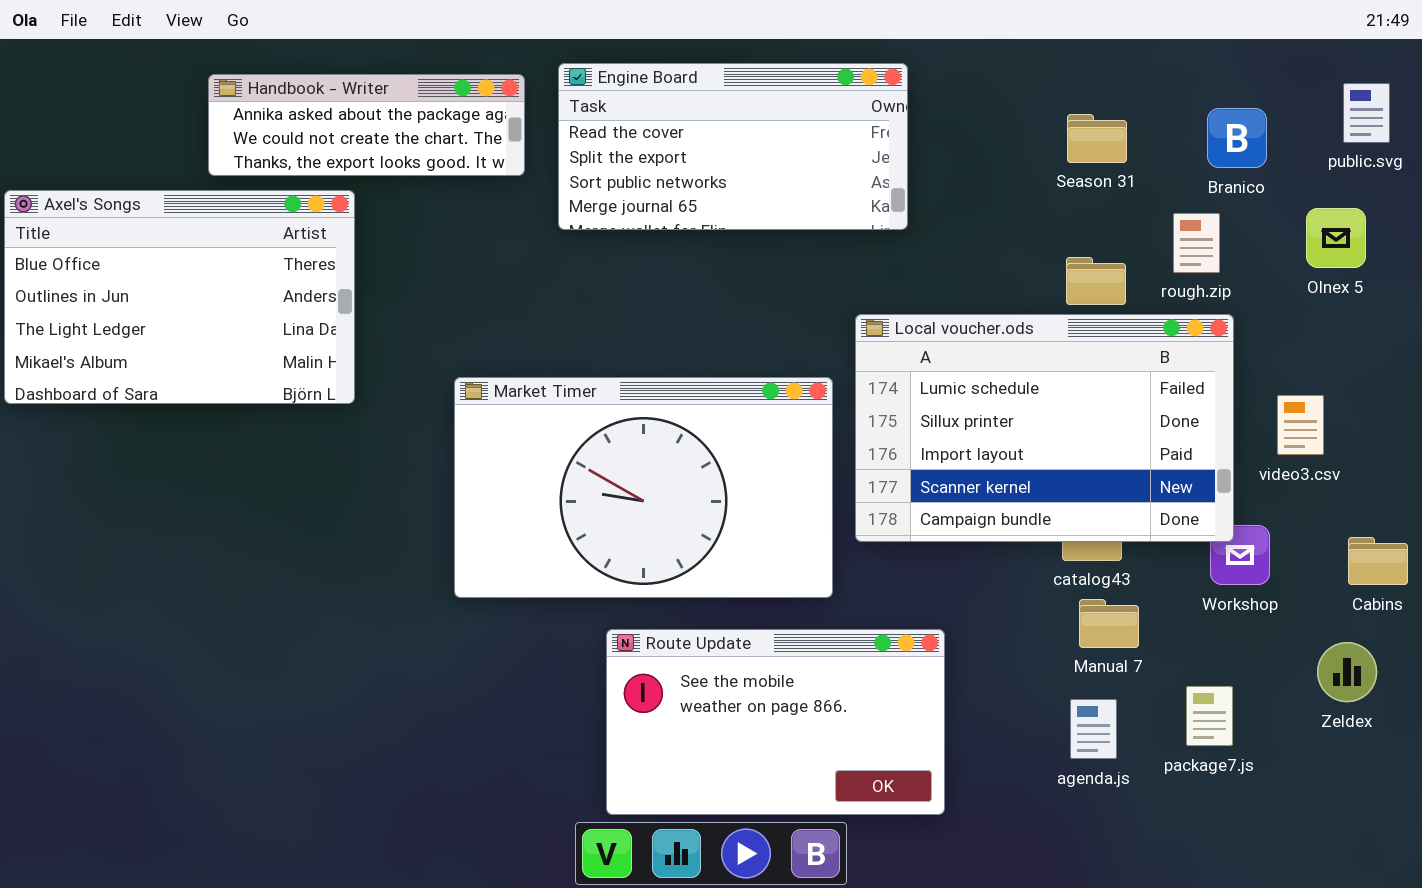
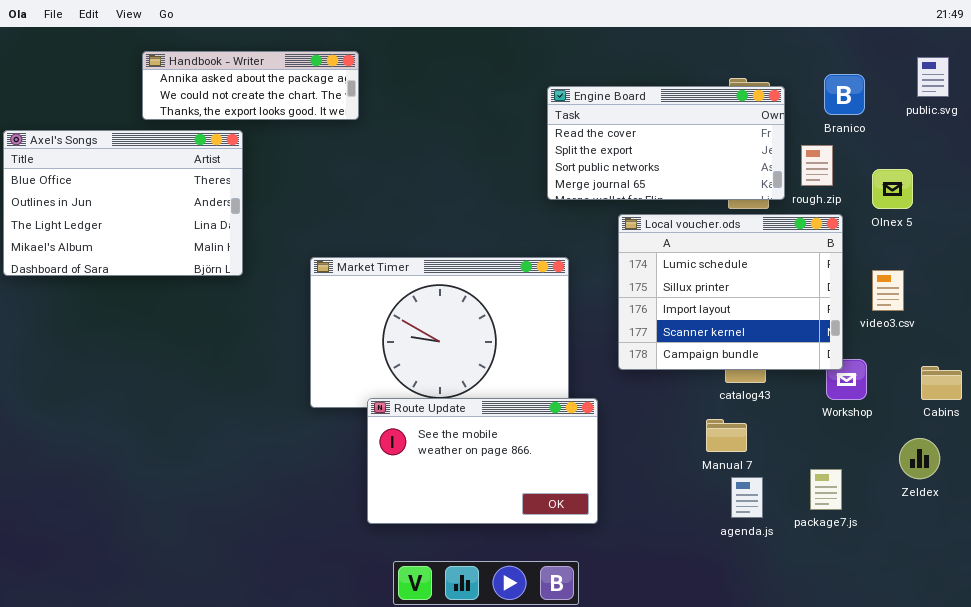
Engine Board: [558,63,908,230] -> [547,86,785,200], moved
Olnex 5: [1306,208,1366,268] -> [872,169,913,209], moved
Local voucher.ods: [855,314,1234,542] -> [618,214,843,370], resized
Manual 7: [1079,599,1139,648] -> [706,419,747,452], moved
Route Update: [606,629,945,815] -> [367,398,598,524], moved

